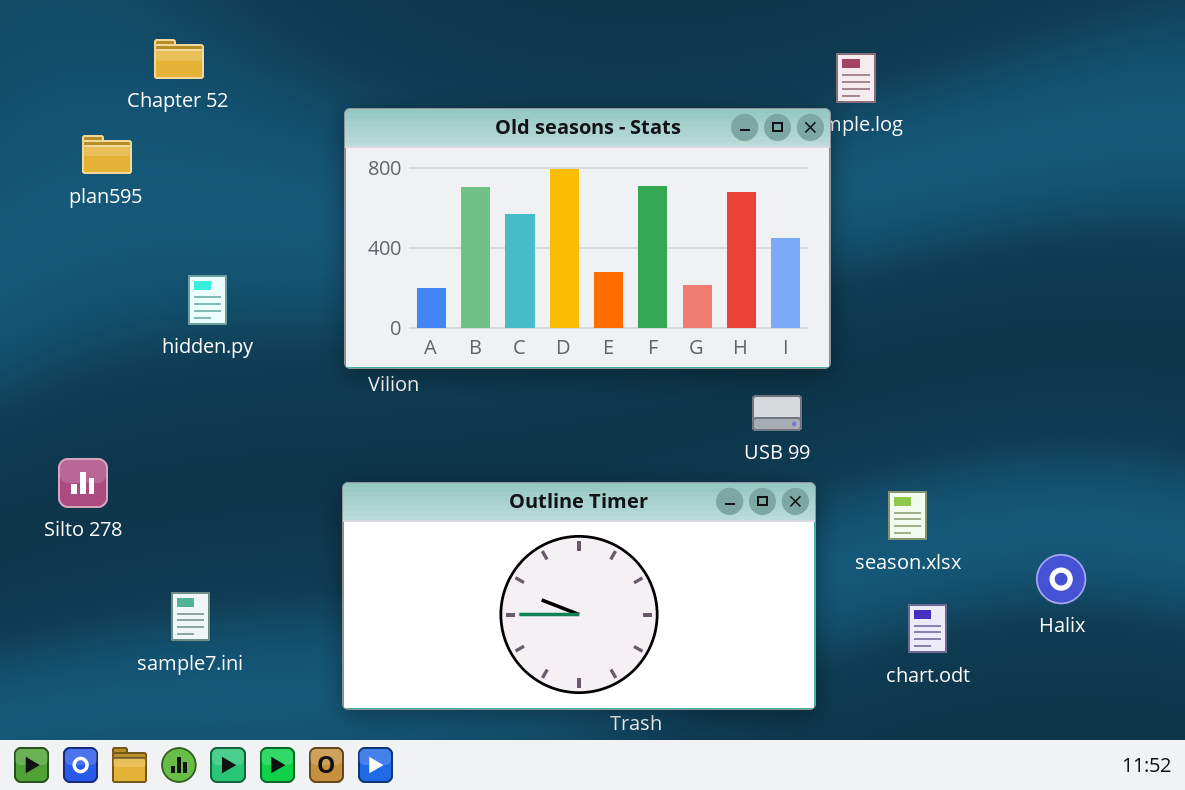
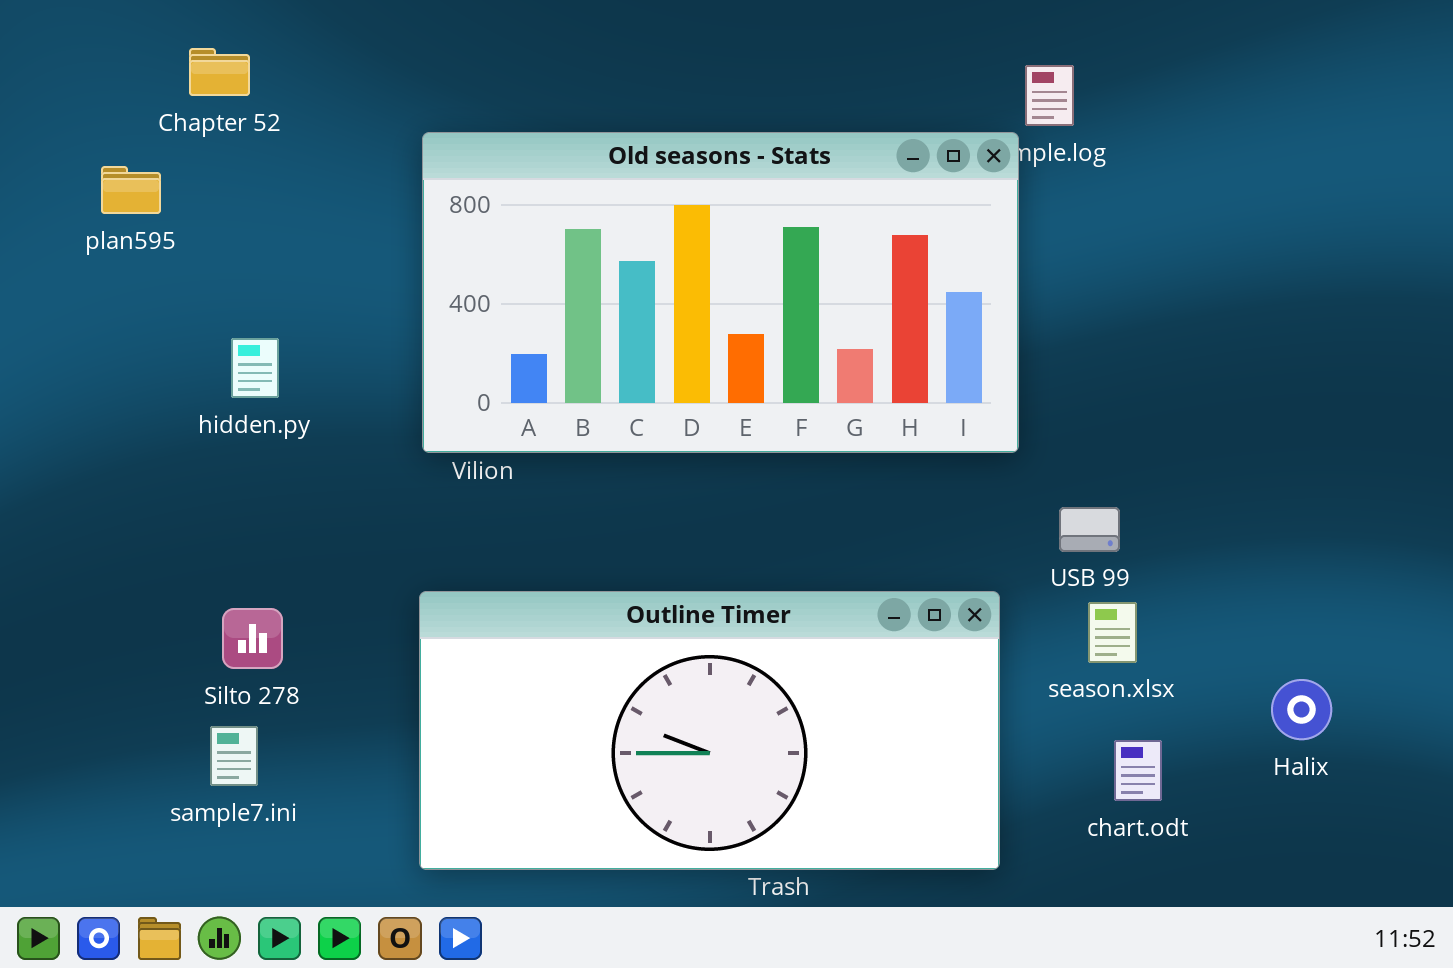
USB 99: [752,395,802,431] -> [1059,507,1120,552], moved
Silto 278: [58,458,108,508] -> [222,608,283,669], moved

